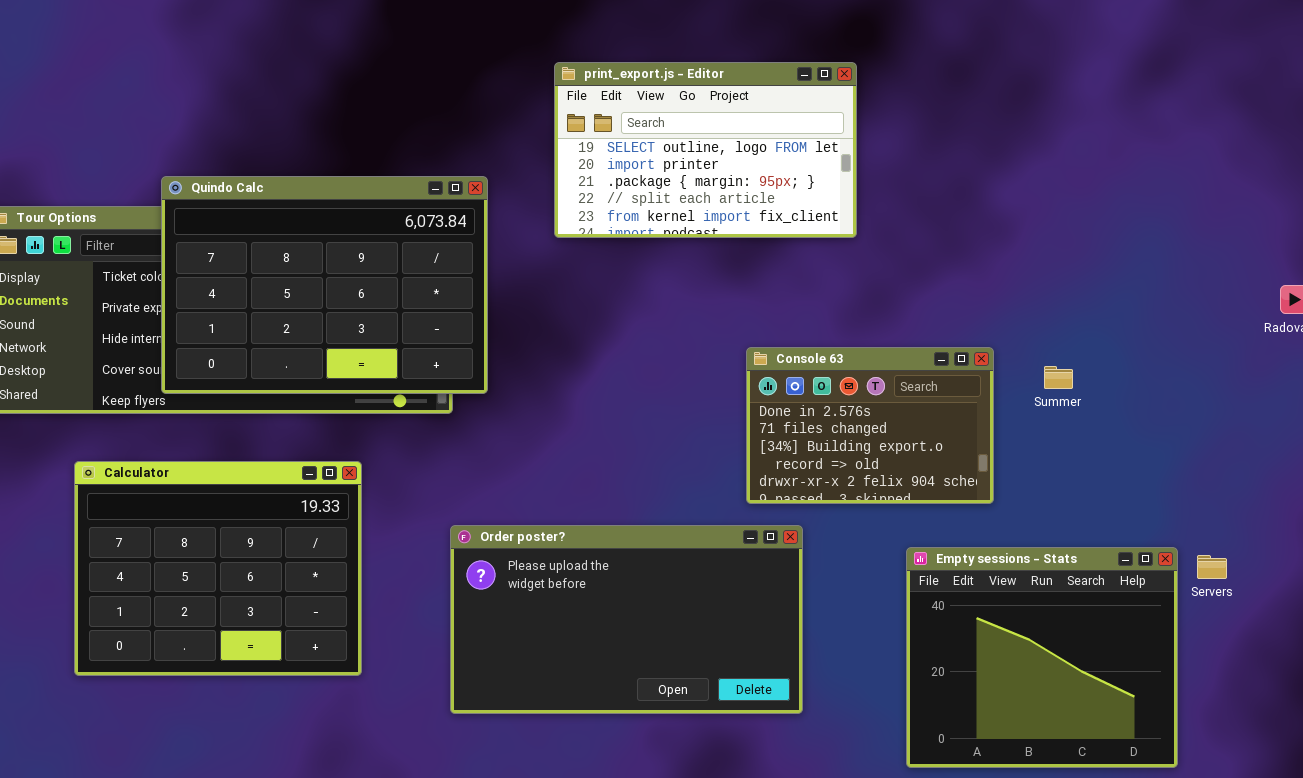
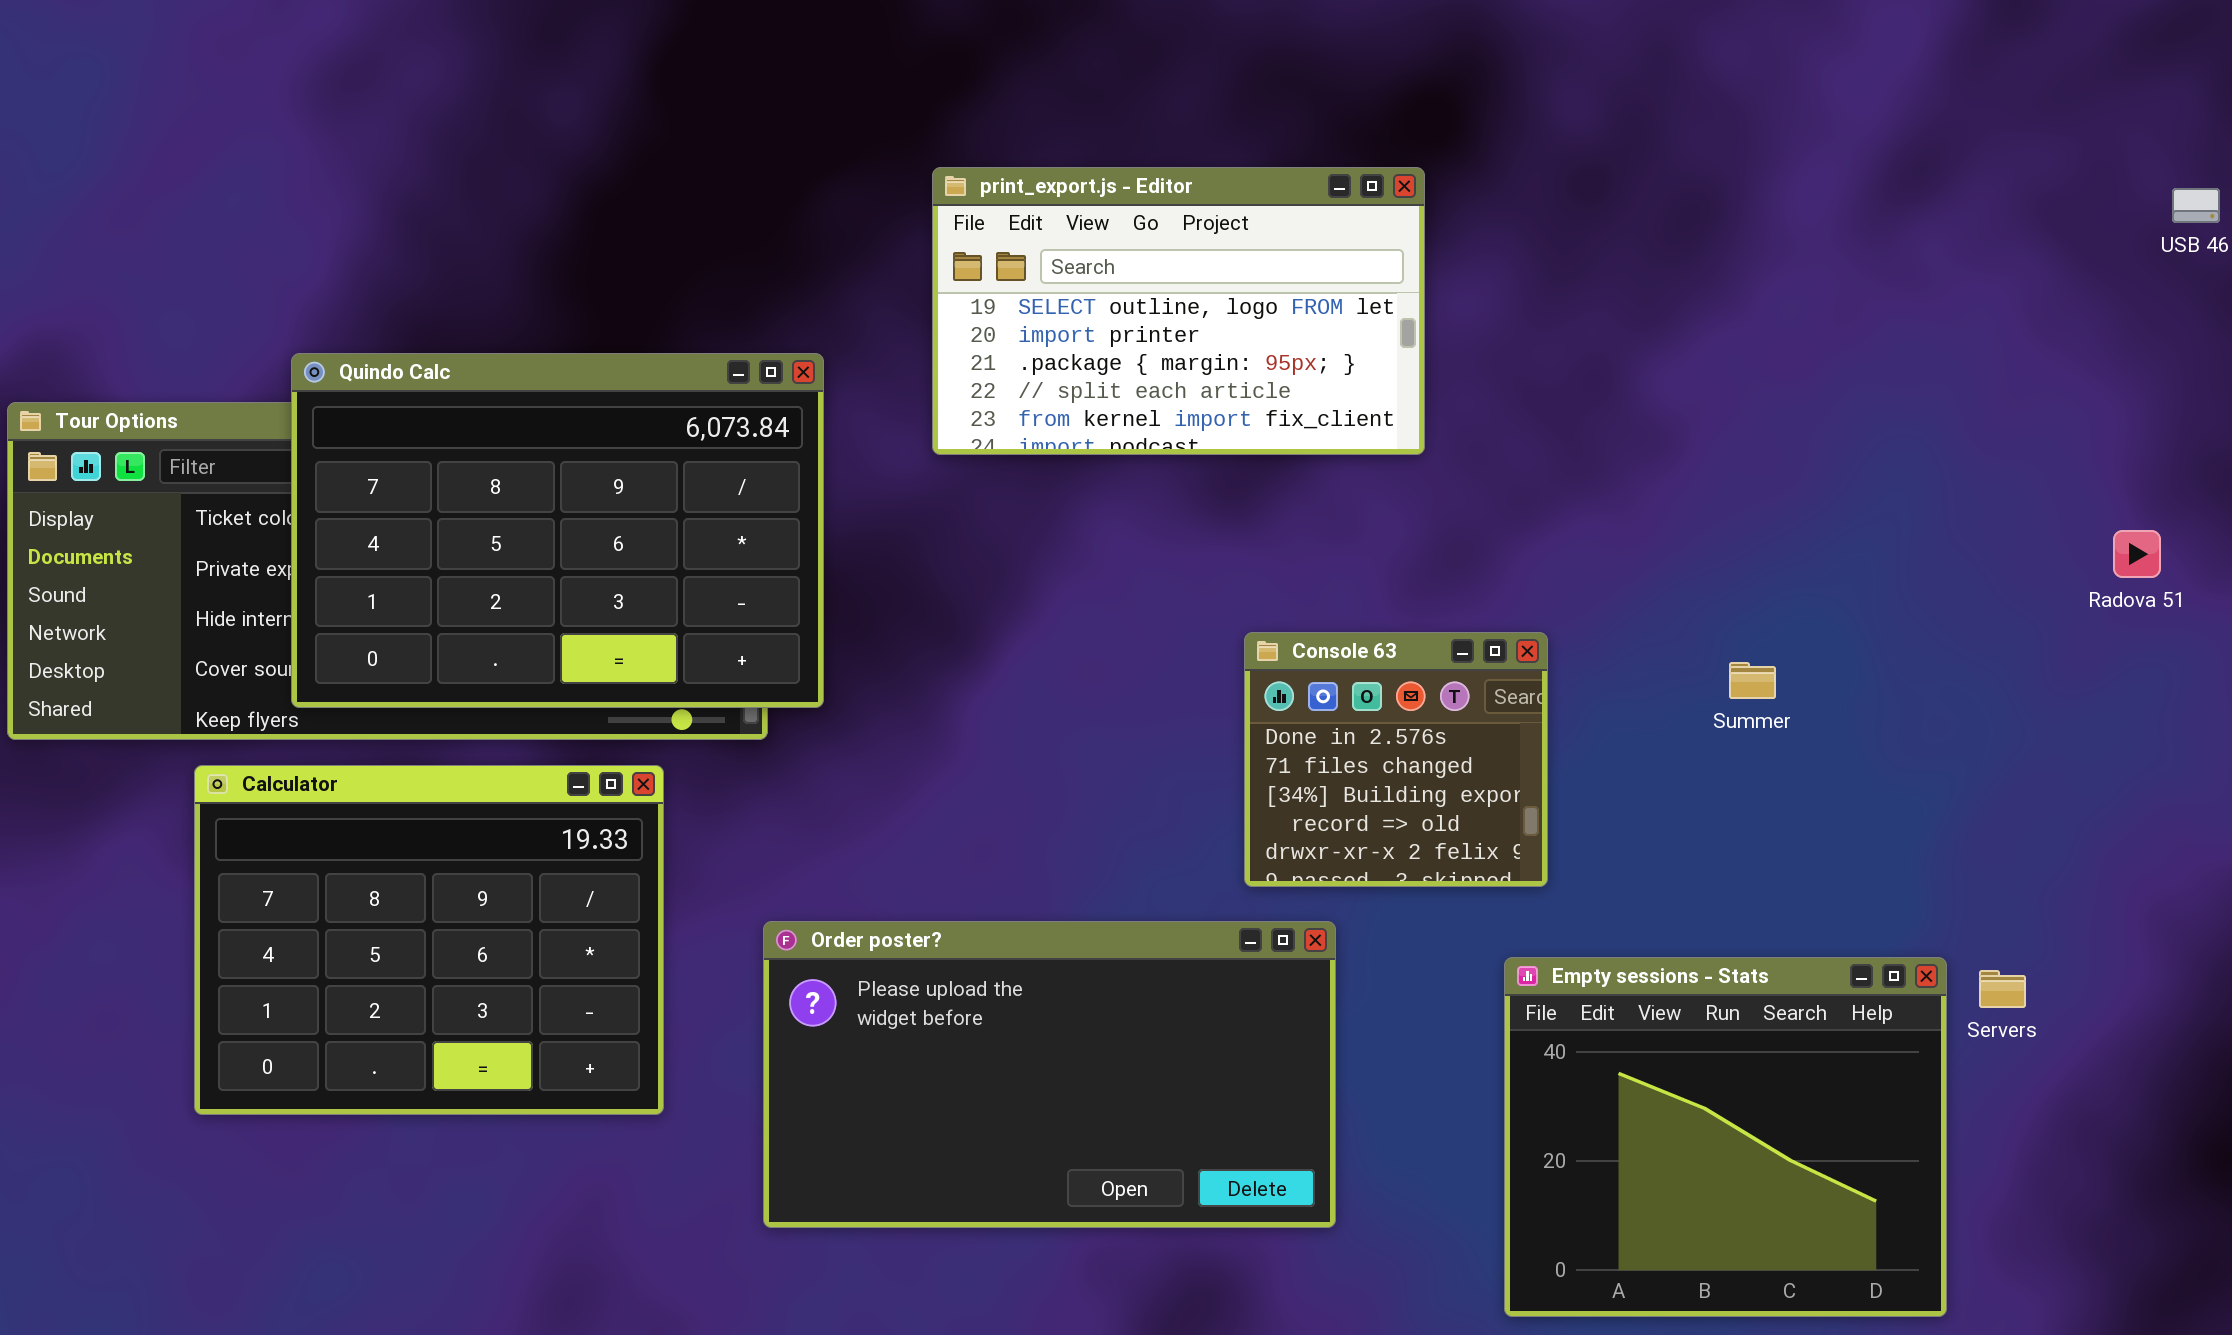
Console 63: [746,347,994,504] -> [1244,632,1548,887], resized
Calculator: [74,461,362,676] -> [194,765,664,1115], moved

